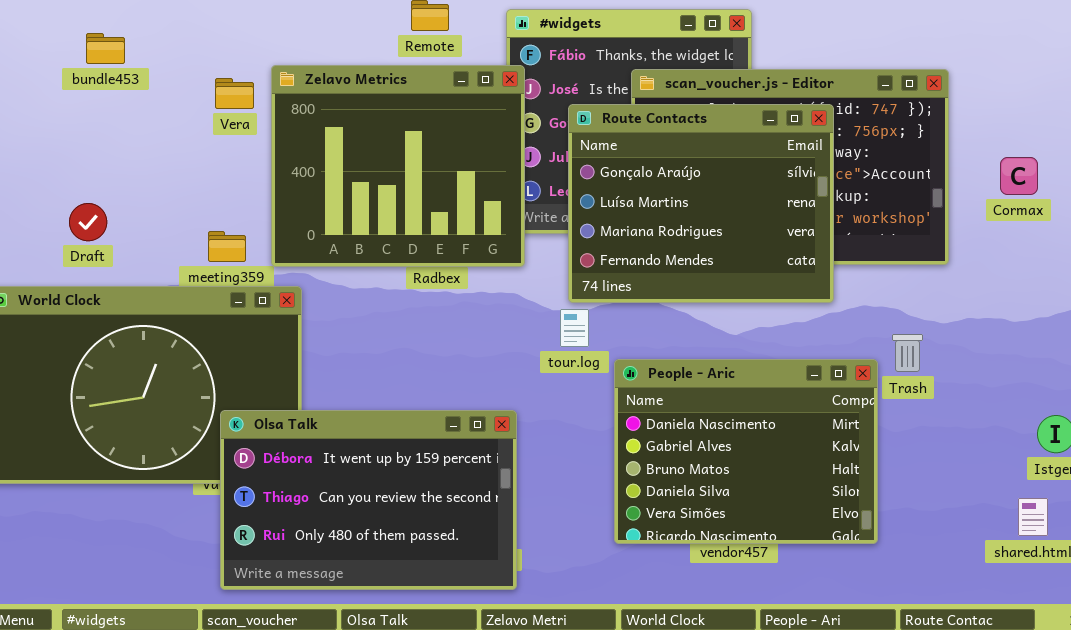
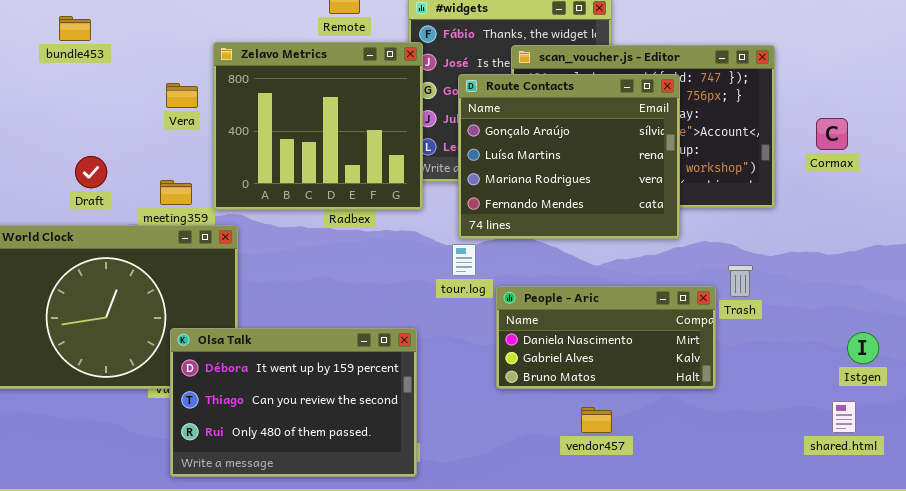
Vera: [215,78,254,109] -> [166,83,198,108], moved
Draft: [69,203,107,241] -> [75,156,107,188], moved
People - Aric: [614,359,878,544] -> [496,286,716,389], resized

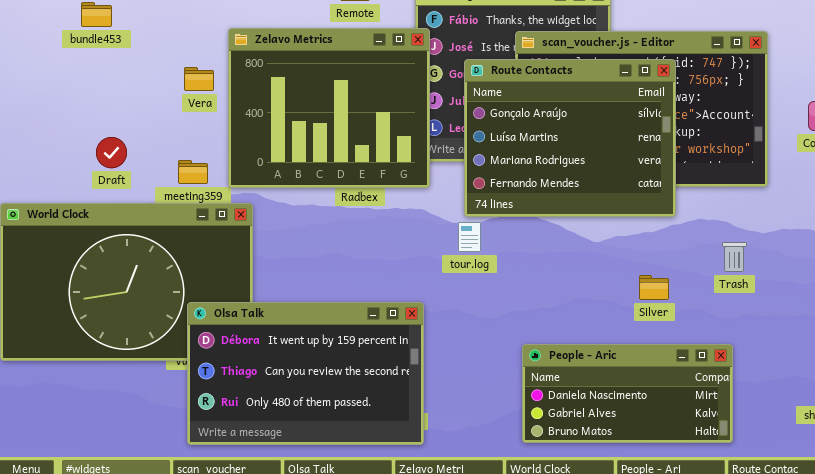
People - Aric: [496,286,716,389] -> [522,344,733,443], moved

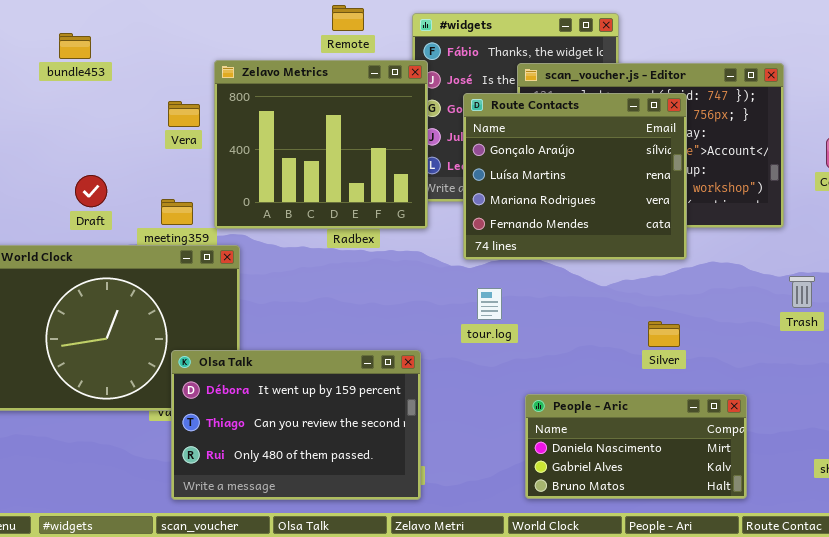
tour.log: [458,222,481,252] -> [477,288,502,320], moved
Trash: [722,242,747,272] -> [789,276,815,308], moved

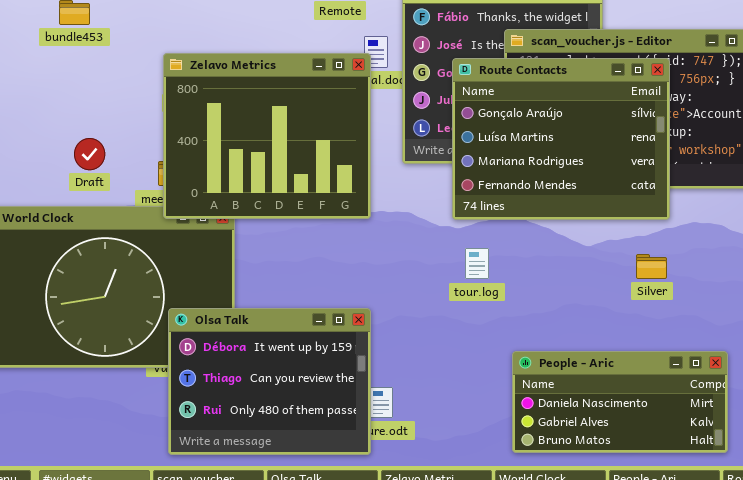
Zelavo Metrics: [214,60,428,229] -> [163,53,371,219], moved
Silver: [648,321,680,347] -> [636,254,667,279], moved
Olsa Talk: [171,350,421,500] -> [168,308,371,455], resized

